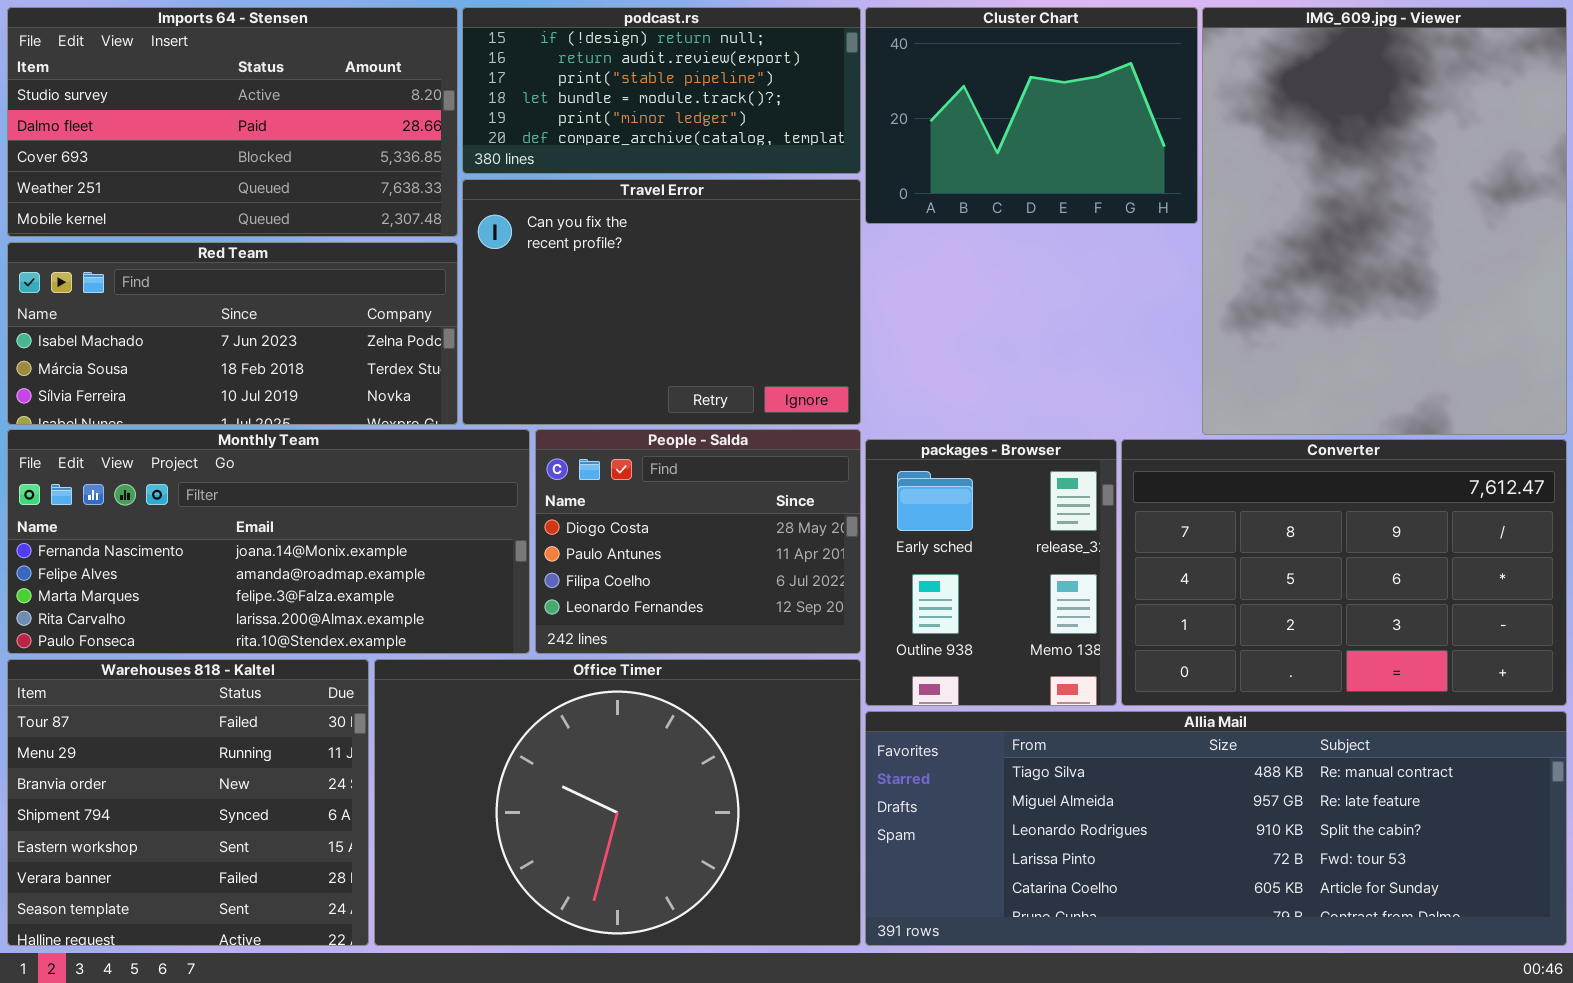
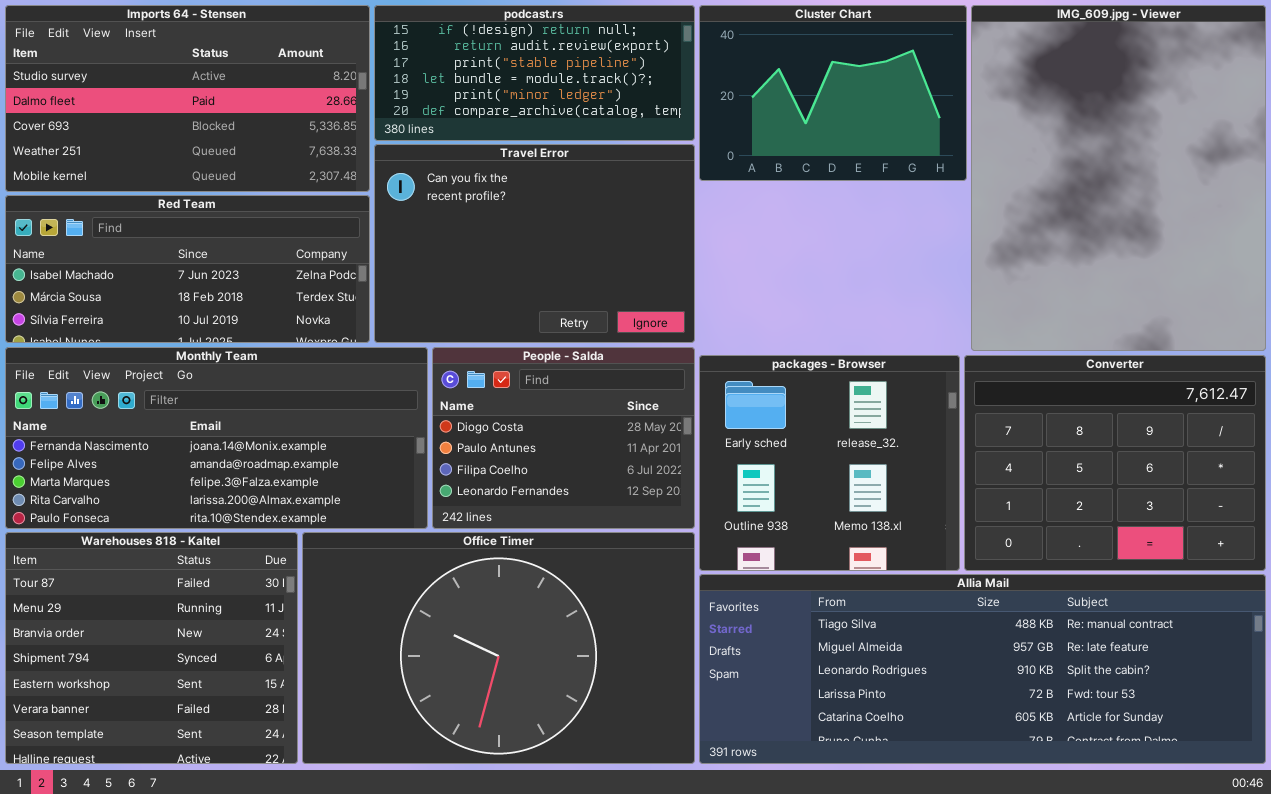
packages - Browser: [865,439,1117,706] -> [699,355,960,571], resized
Converter: [1121,439,1567,706] -> [964,355,1266,571], resized

